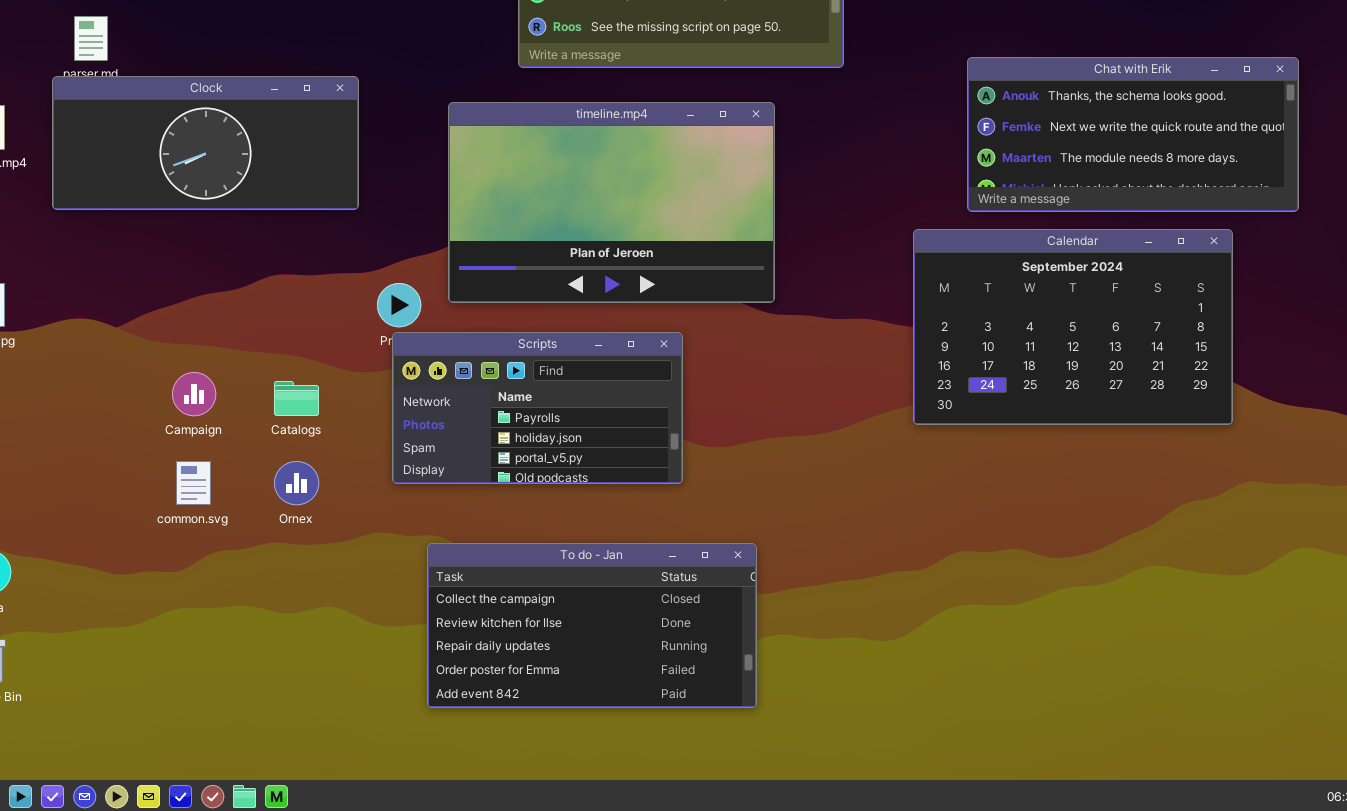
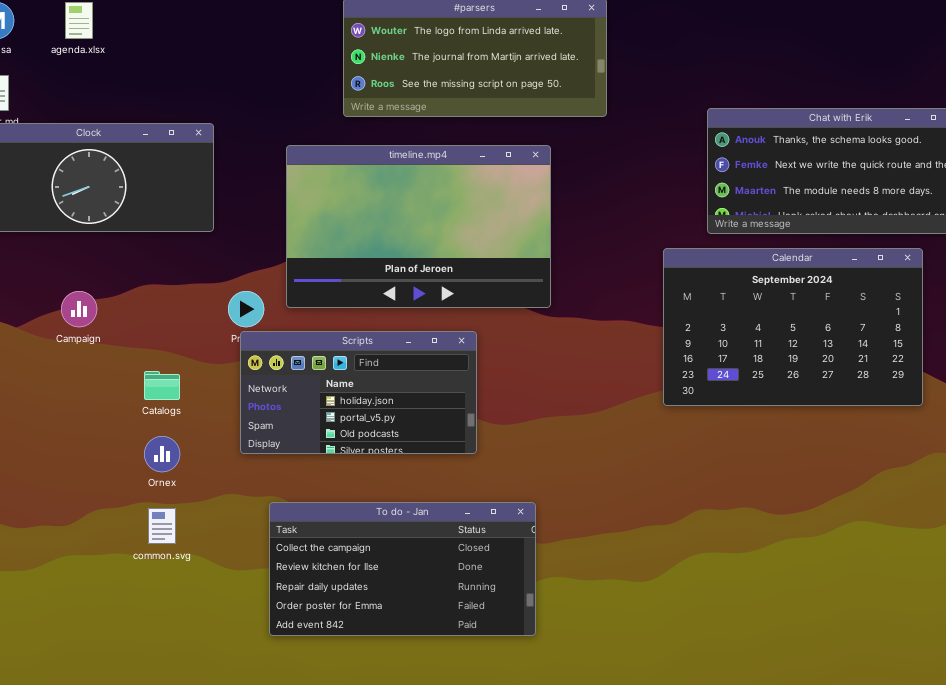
Scripts: [392,332,683,484] -> [240,331,477,454], scrolled down 1 row
Campaign: [172,372,216,416] -> [61,291,97,327], moved
common.svg: [176,461,211,505] -> [148,508,176,544], moved

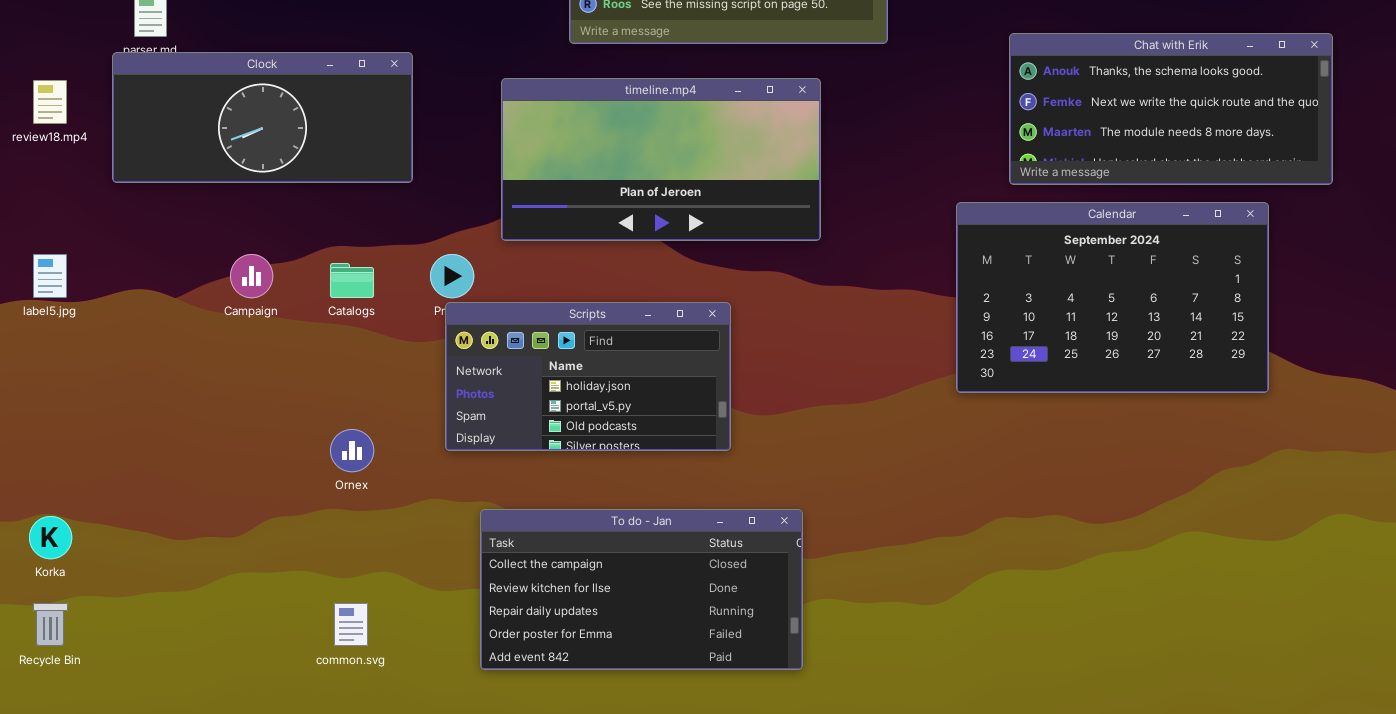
timeline.mp4: [286,145,551,308] -> [501,78,821,241], resized
Catalogs: [144,371,180,400] -> [330,263,374,298], moved
common.svg: [148,508,176,544] -> [334,603,368,646], moved

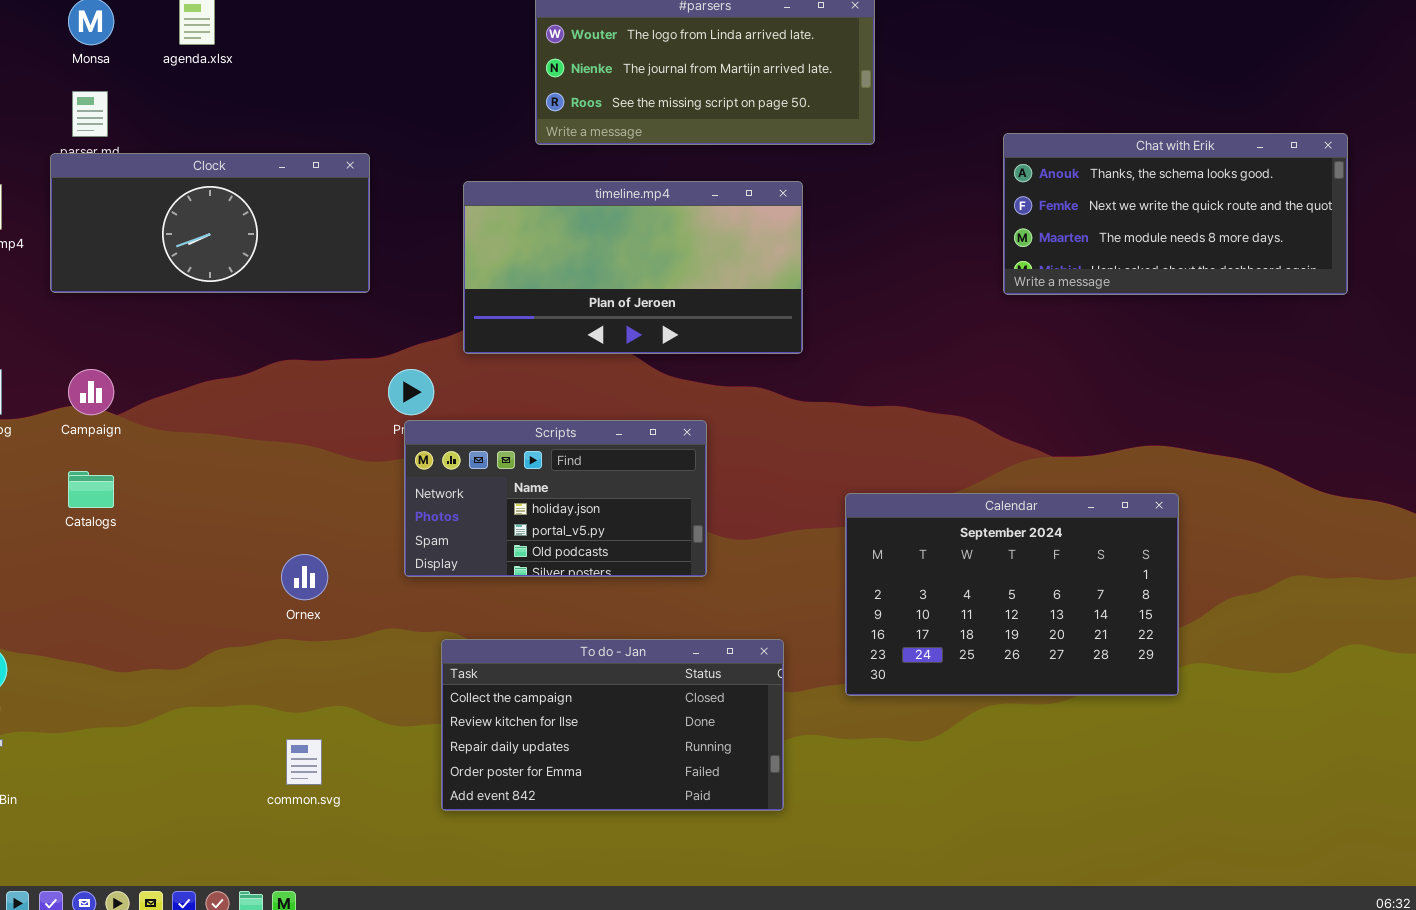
Calendar: [956,202,1269,393] -> [845,493,1179,696], moved
Campaign: [230,254,273,298] -> [68,369,114,415], moved
Catalogs: [330,263,374,298] -> [68,471,114,508], moved

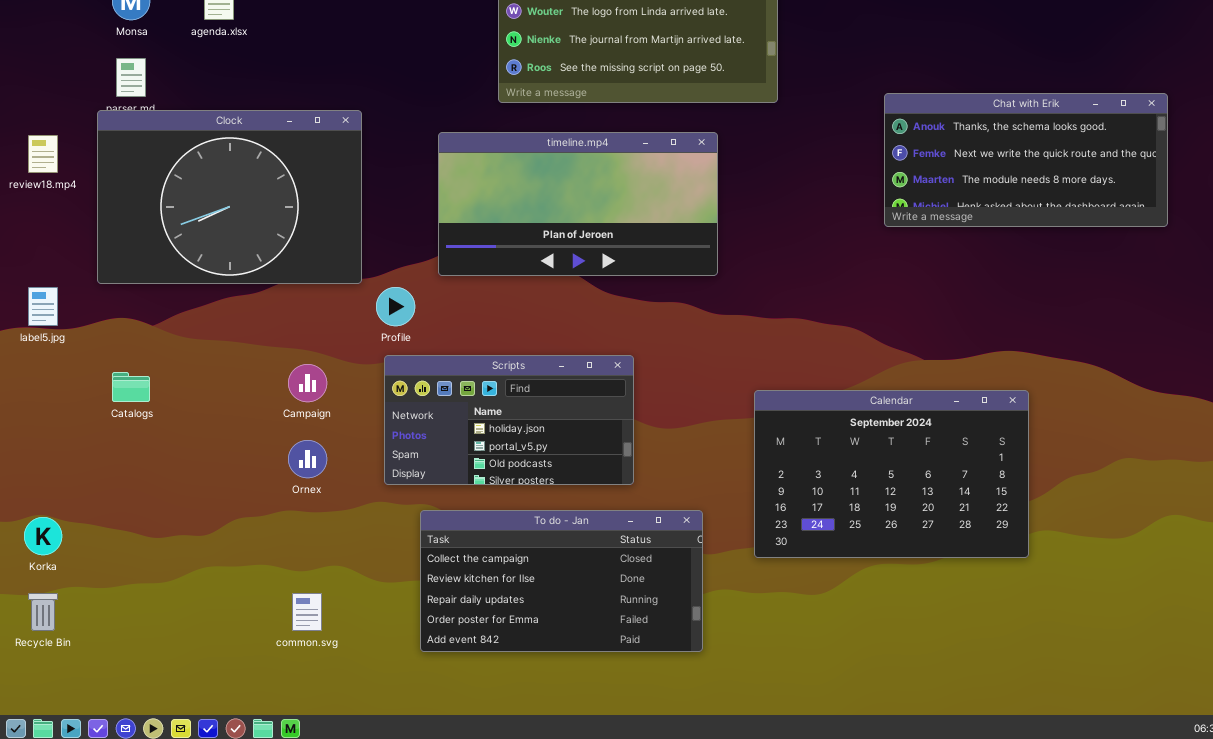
Clock: [50,153,370,293] -> [97,110,362,284], resized
Campaign: [68,369,114,415] -> [288,364,327,402], moved
Scripts: [404,420,707,577] -> [384,355,634,485], moved

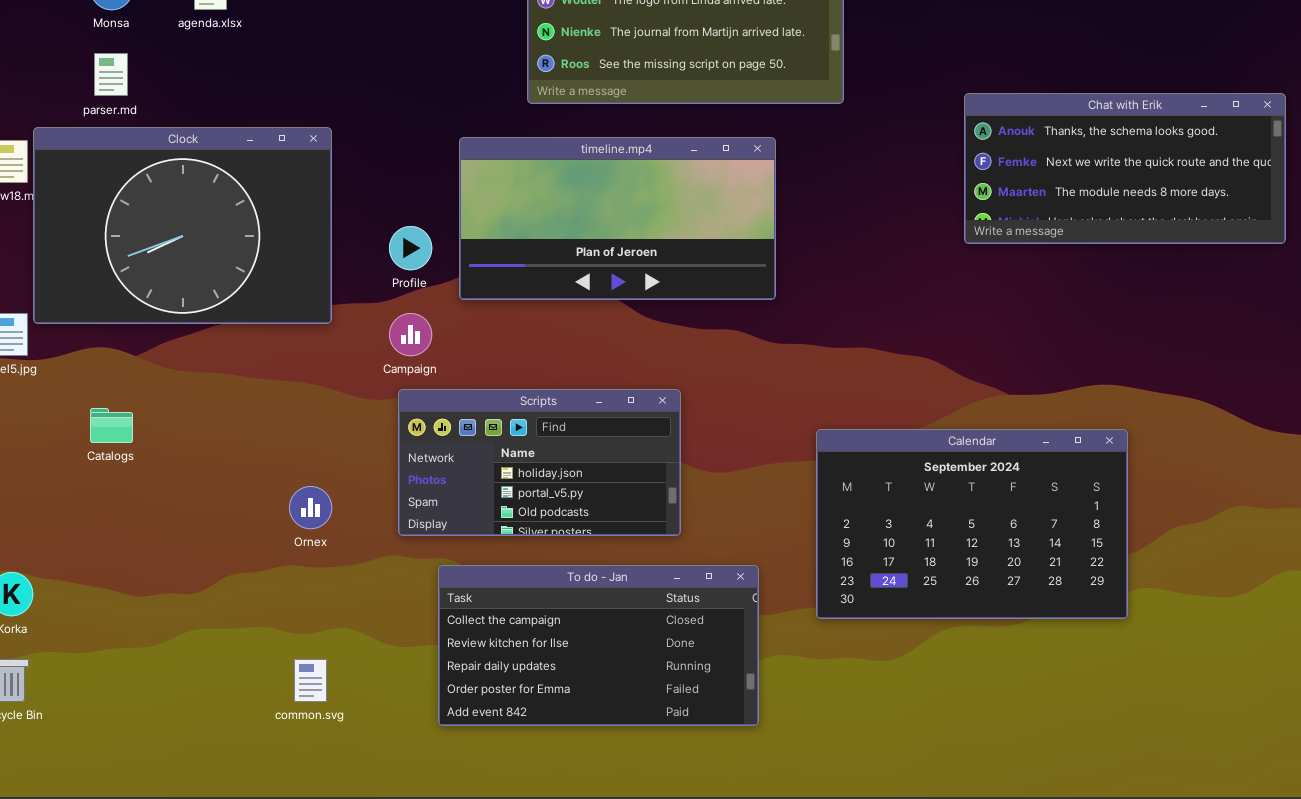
Clock: [97,110,362,284] -> [33,127,332,324], moved
Profile: [376,287,415,326] -> [389,226,432,270], moved
Campaign: [288,364,327,402] -> [389,313,432,356], moved

